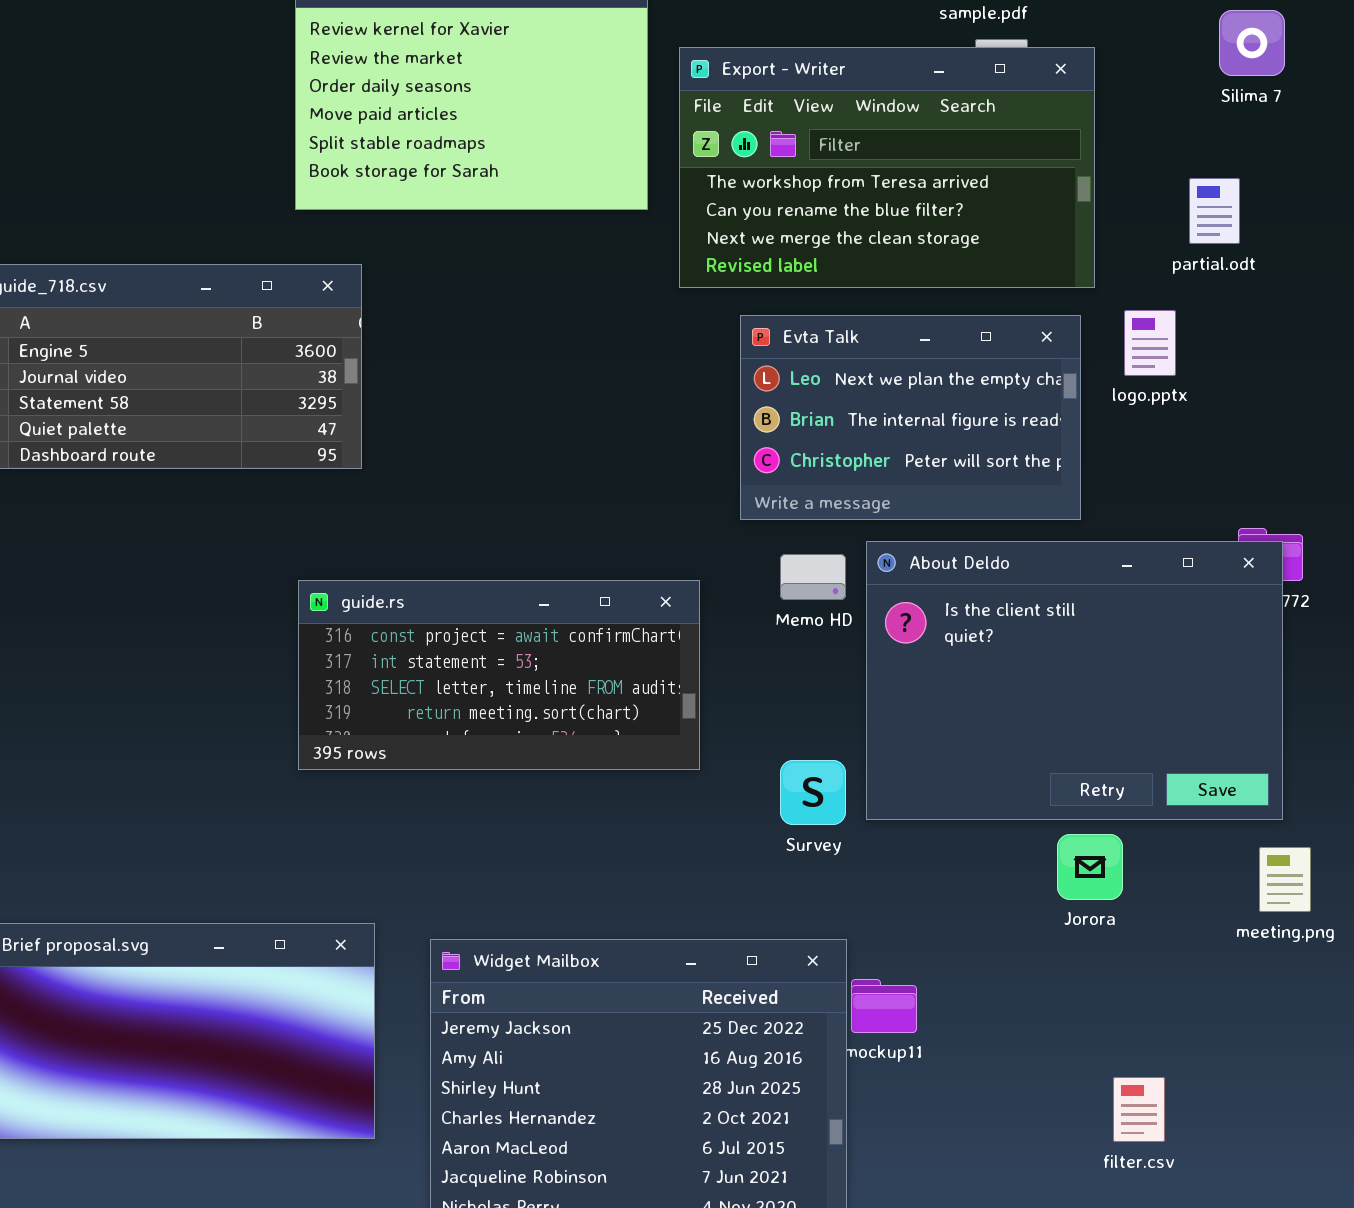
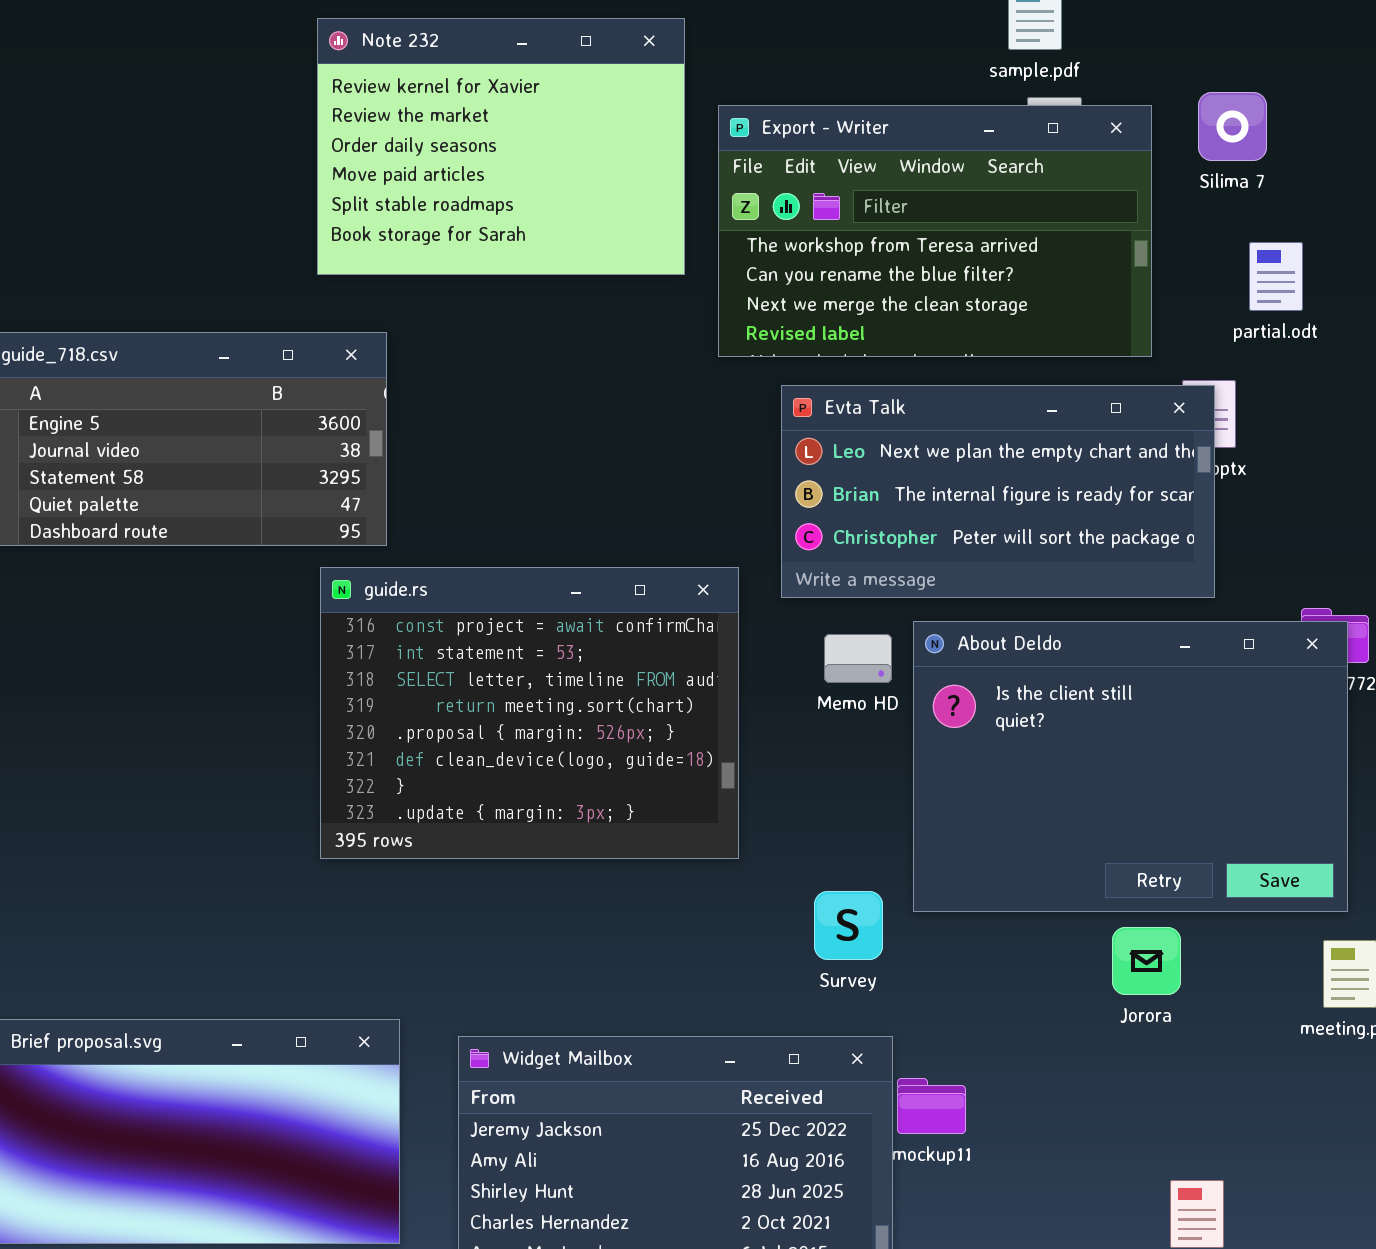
Silima 7: [1219,10,1285,76] -> [1198,92,1267,161], moved
Evta Talk: [740,315,1081,520] -> [781,385,1215,598], resized
guide.rs: [298,580,700,770] -> [320,567,739,859], resized
Survey: [780,760,846,825] -> [814,891,883,960], moved

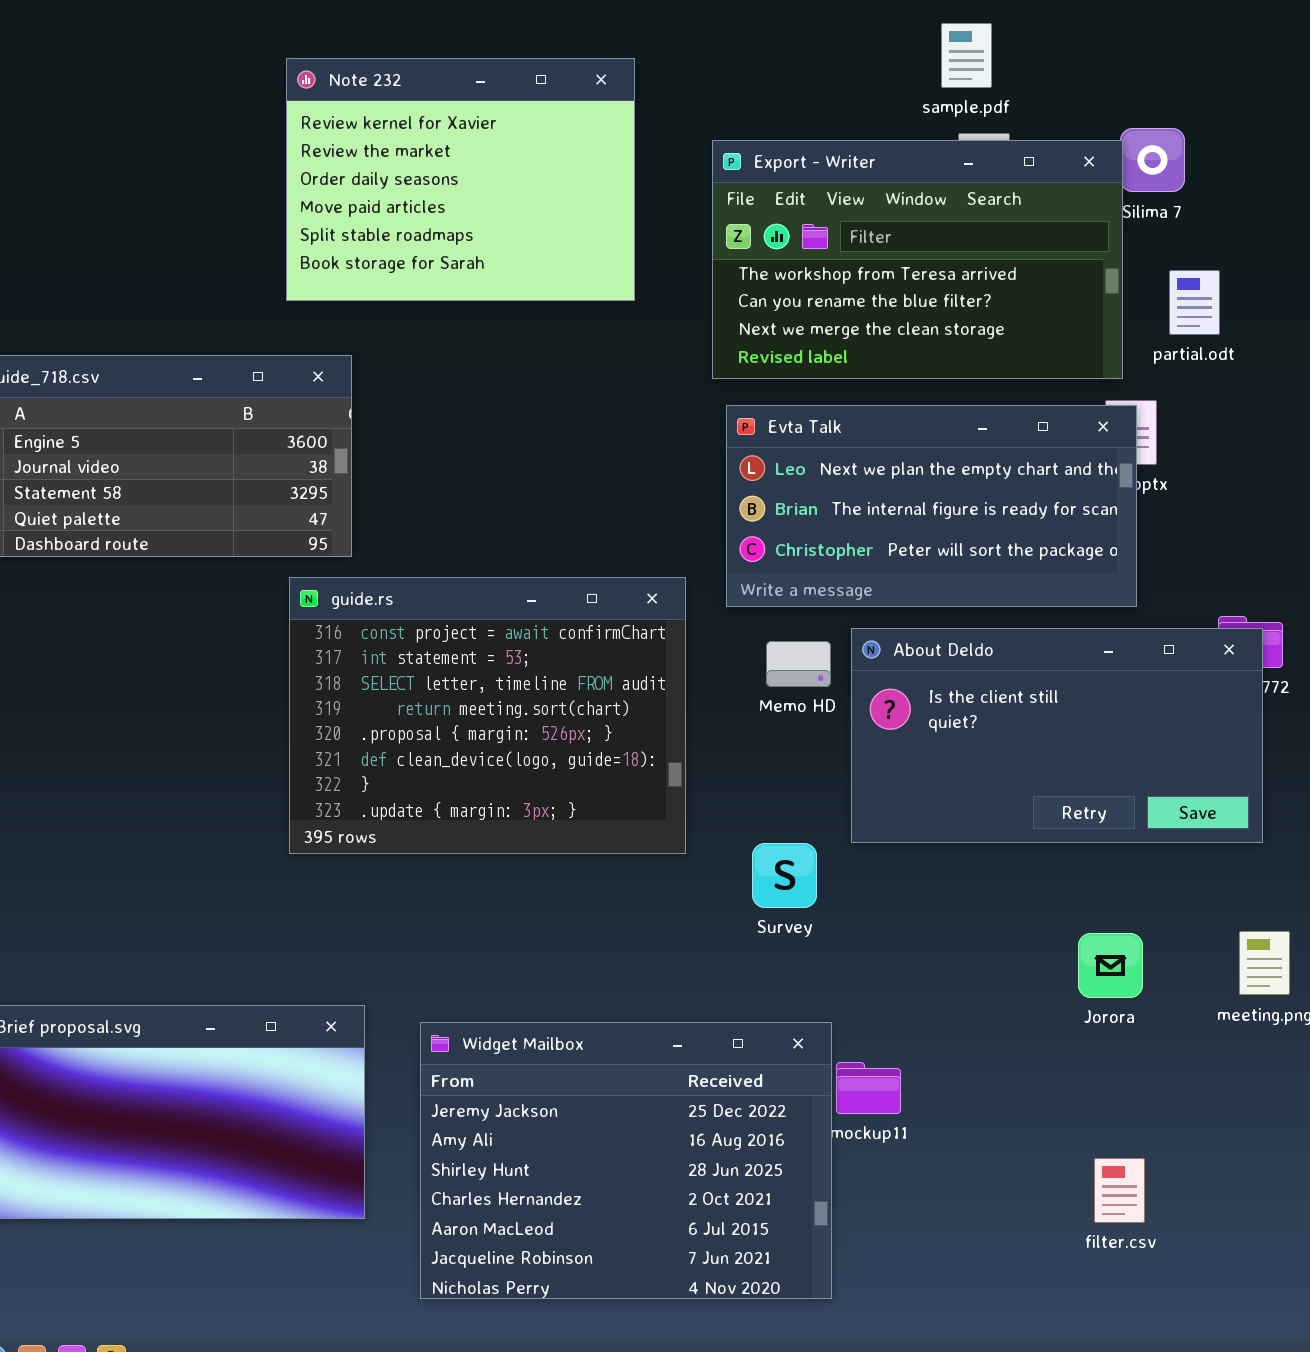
Export - Writer: [718,105,1152,357] -> [712,140,1123,379], moved
About Deldo: [913,621,1348,912] -> [851,628,1263,843], resized
Survey: [814,891,883,960] -> [752,843,817,908], moved
Jorora: [1112,927,1181,995] -> [1078,933,1143,998], moved

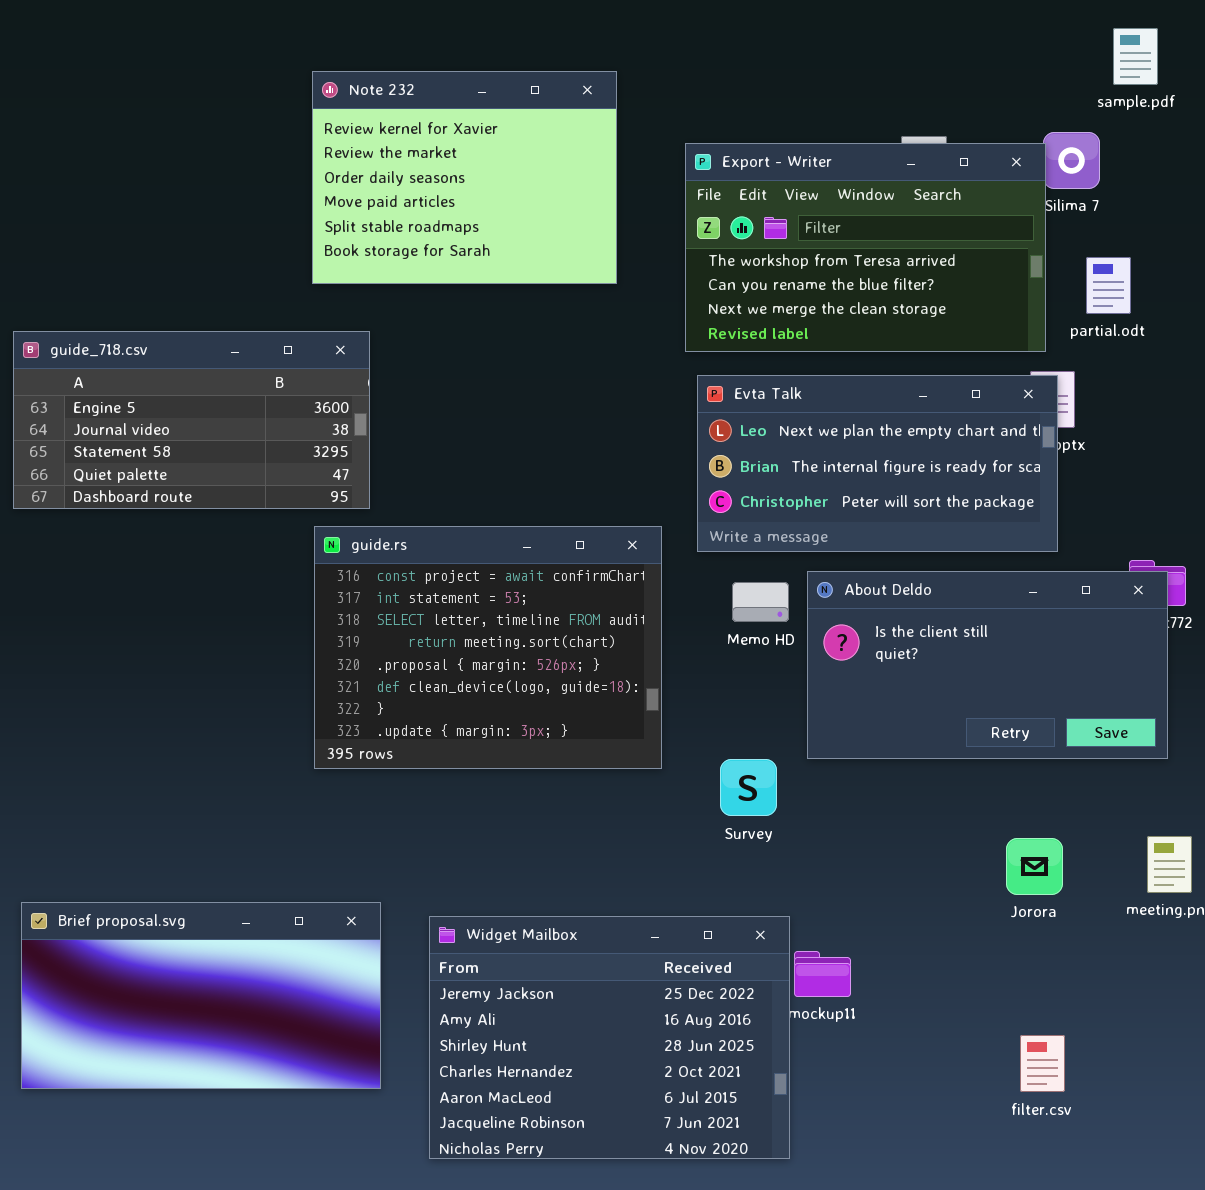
sample.pdf: [941,23,992,88] -> [1113,28,1158,85], moved

